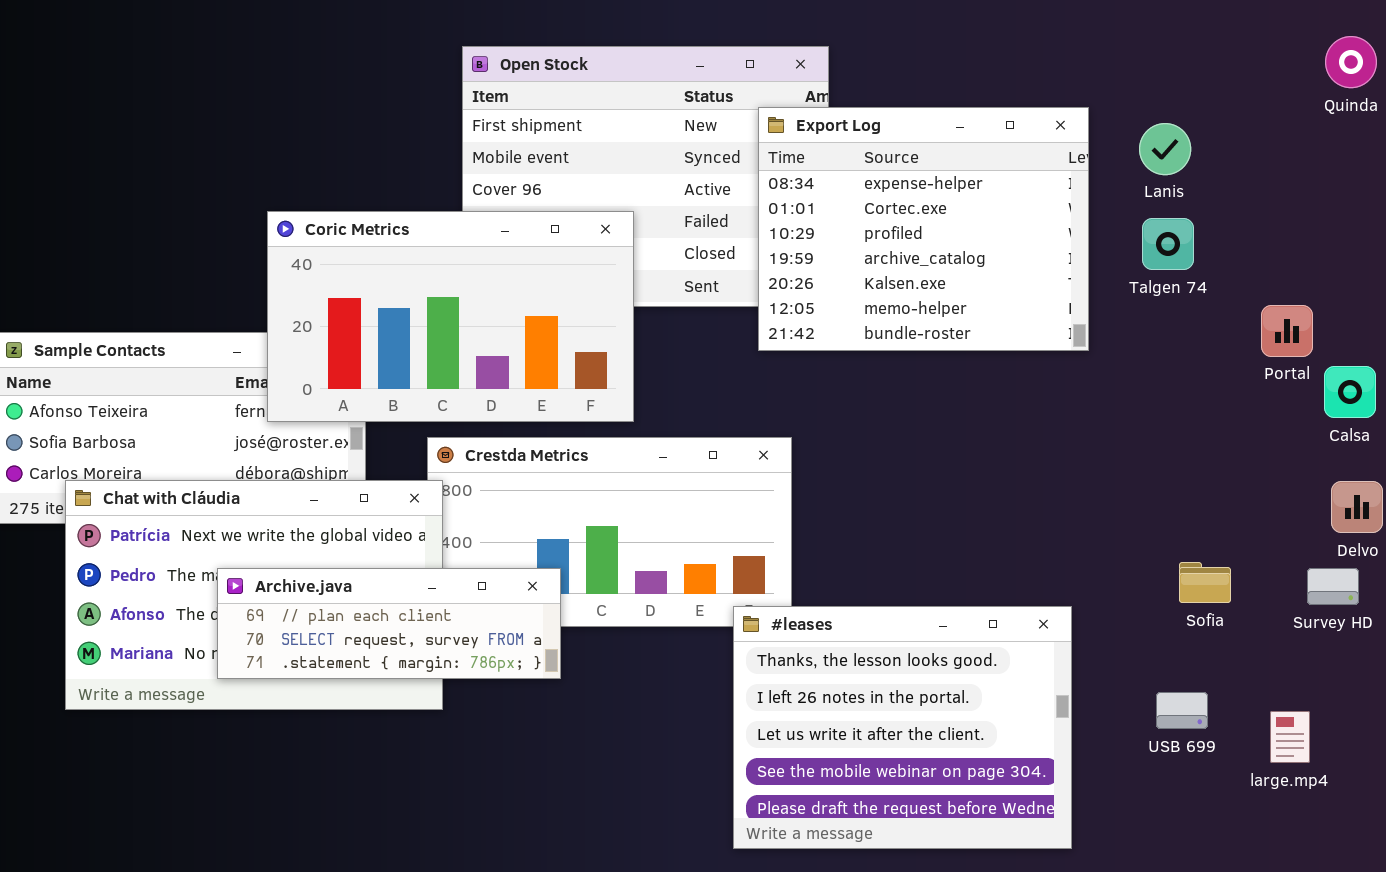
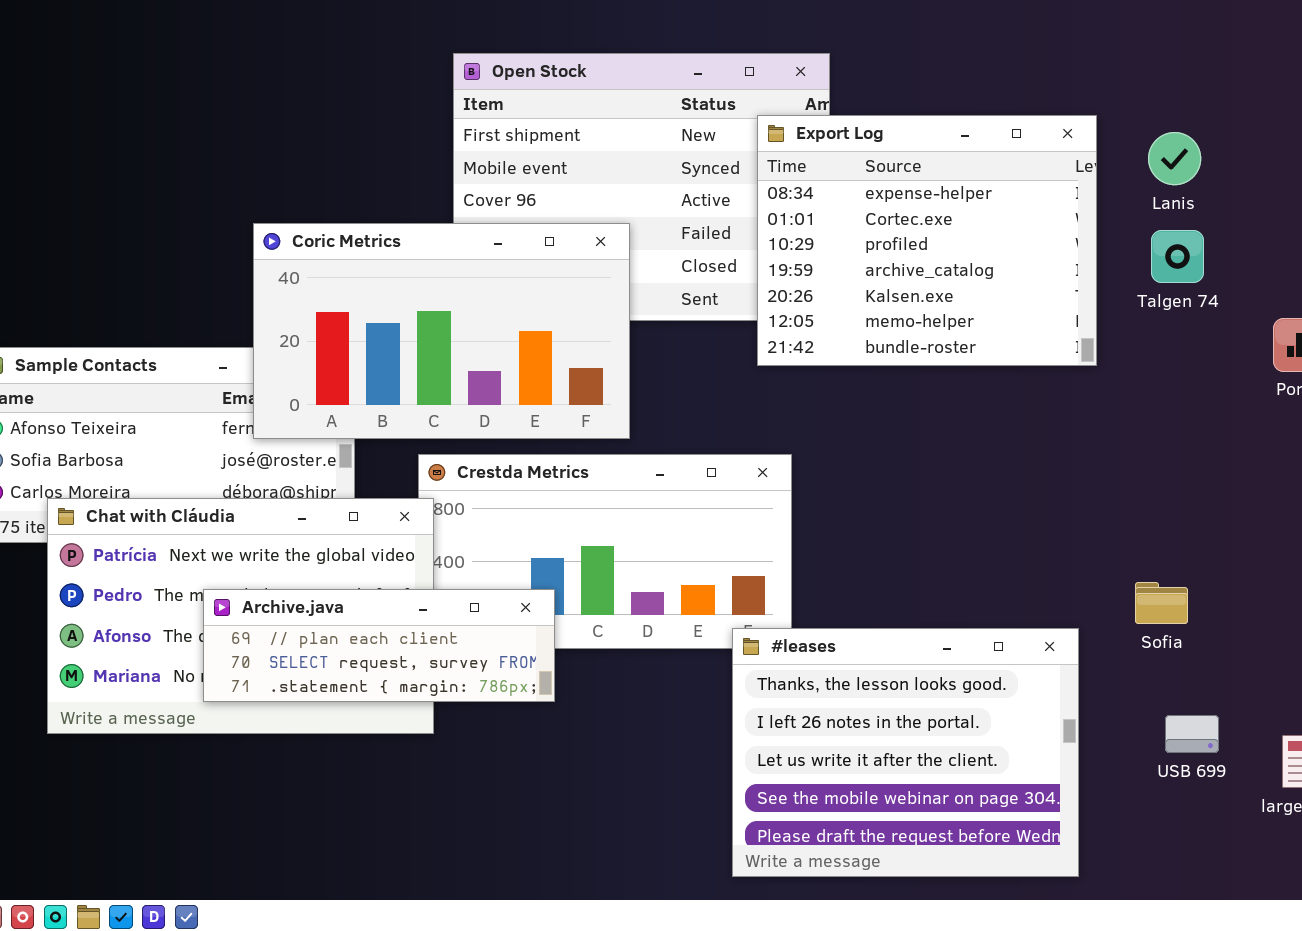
Sofia: [1179,562,1231,603] -> [1135,582,1188,624], moved

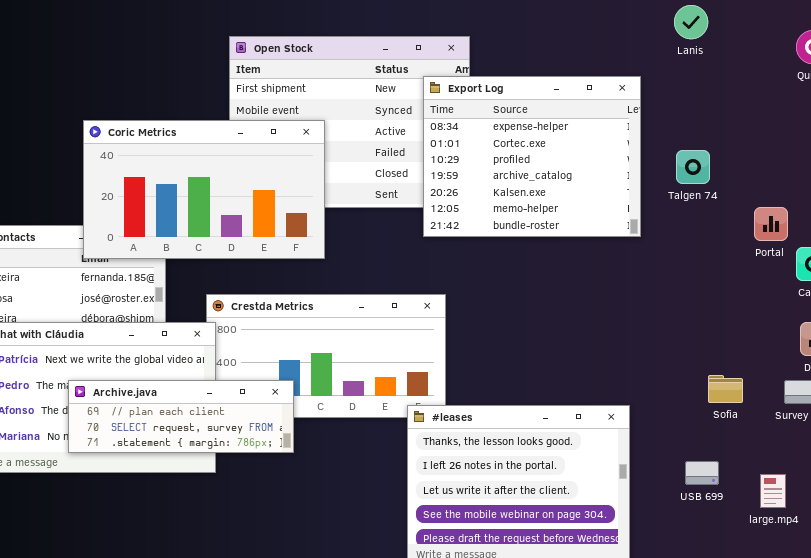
Lanis: [1148,132,1201,185] -> [674,5,708,39], moved
Coric Metrics: [253,223,630,439] -> [83,120,325,259], moved
Sofia: [1135,582,1188,624] -> [708,375,743,403], moved

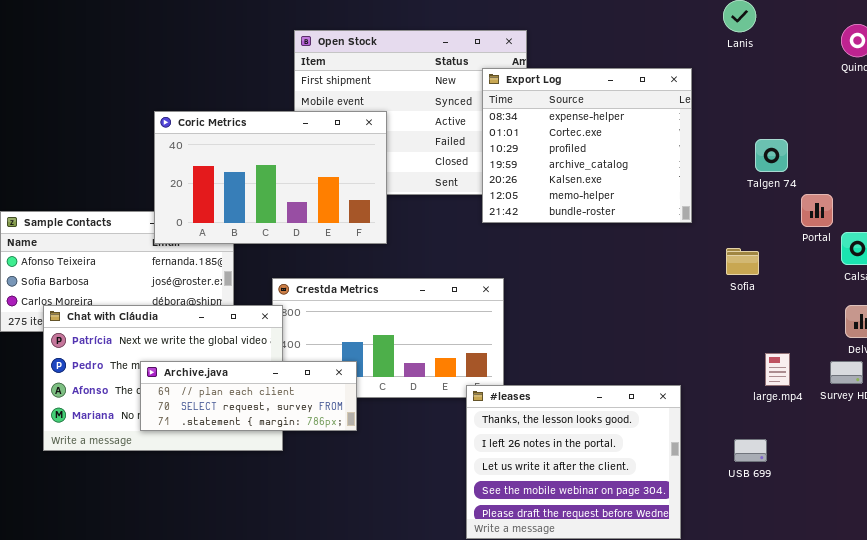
Talgen 74: [676,150,710,184] -> [755,139,788,172], moved
Sofia: [708,375,743,403] -> [726,248,759,275], moved
large.mp4: [760,474,786,508] -> [765,353,790,386], moved

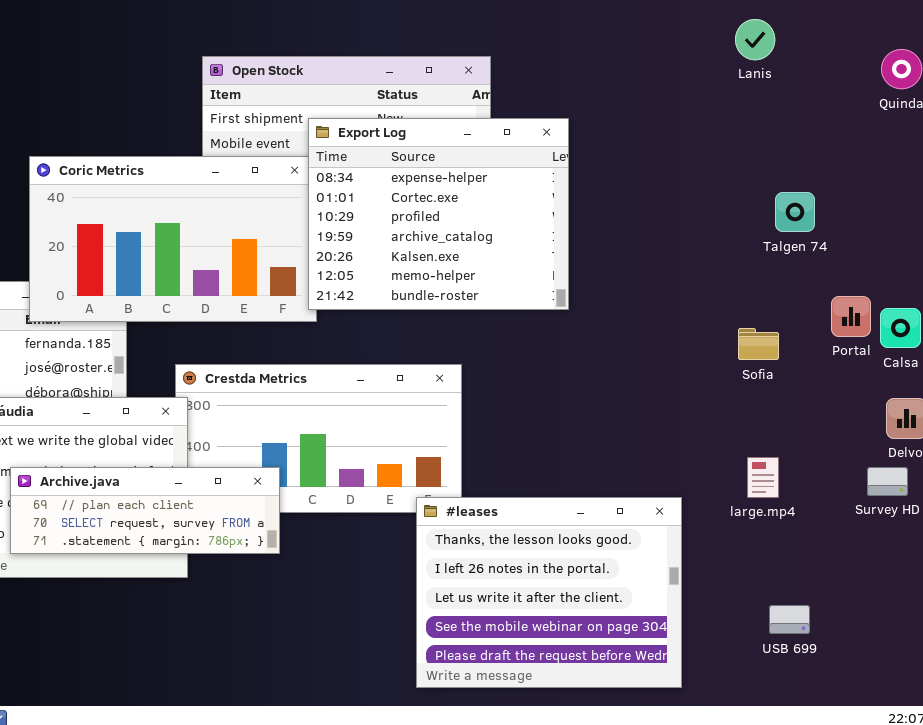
Export Log: [482,68,692,223] -> [308,118,569,310], moved
Portal: [801,194,833,227] -> [831,296,871,337], moved
large.mp4: [765,353,790,386] -> [747,457,779,498], moved
USB 699: [734,439,767,462] -> [769,605,810,634], moved

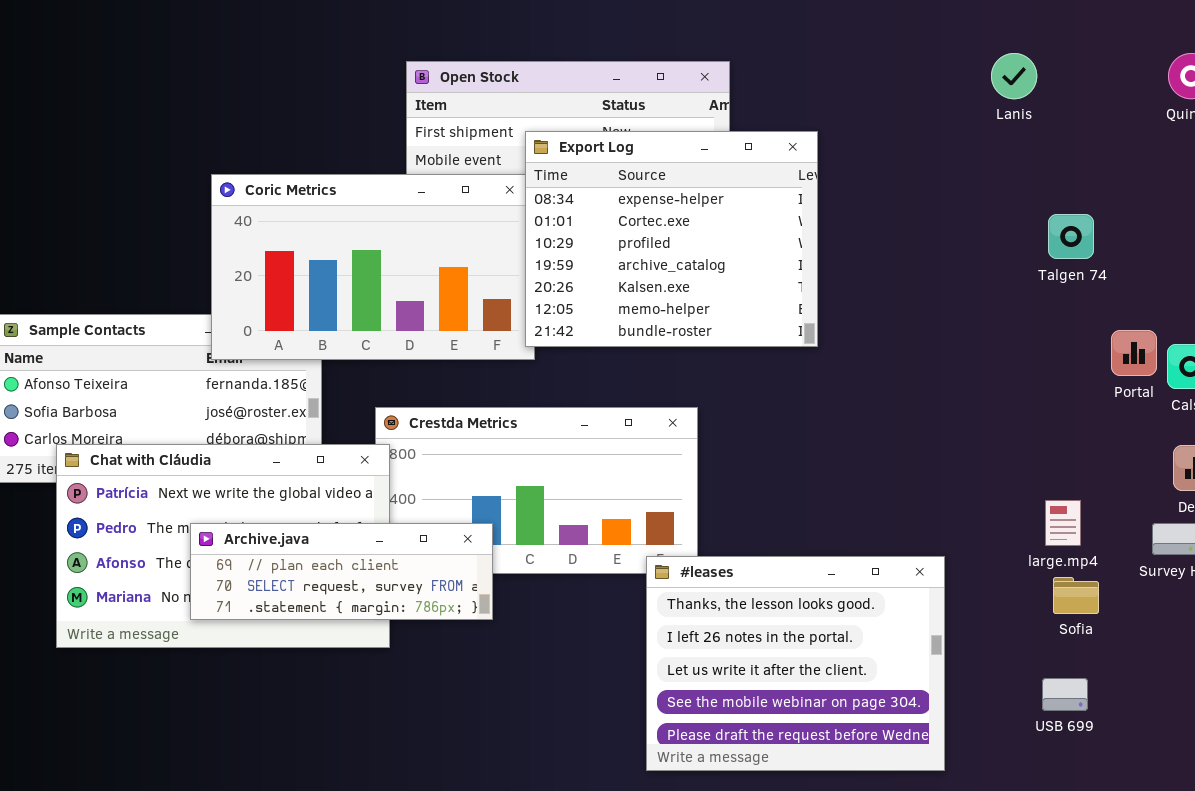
Lanis: [735,19,775,60] -> [991,53,1037,99], moved
Sofia: [738,328,779,360] -> [1053,577,1099,614], moved
large.mp4: [747,457,779,498] -> [1045,500,1081,546], moved

